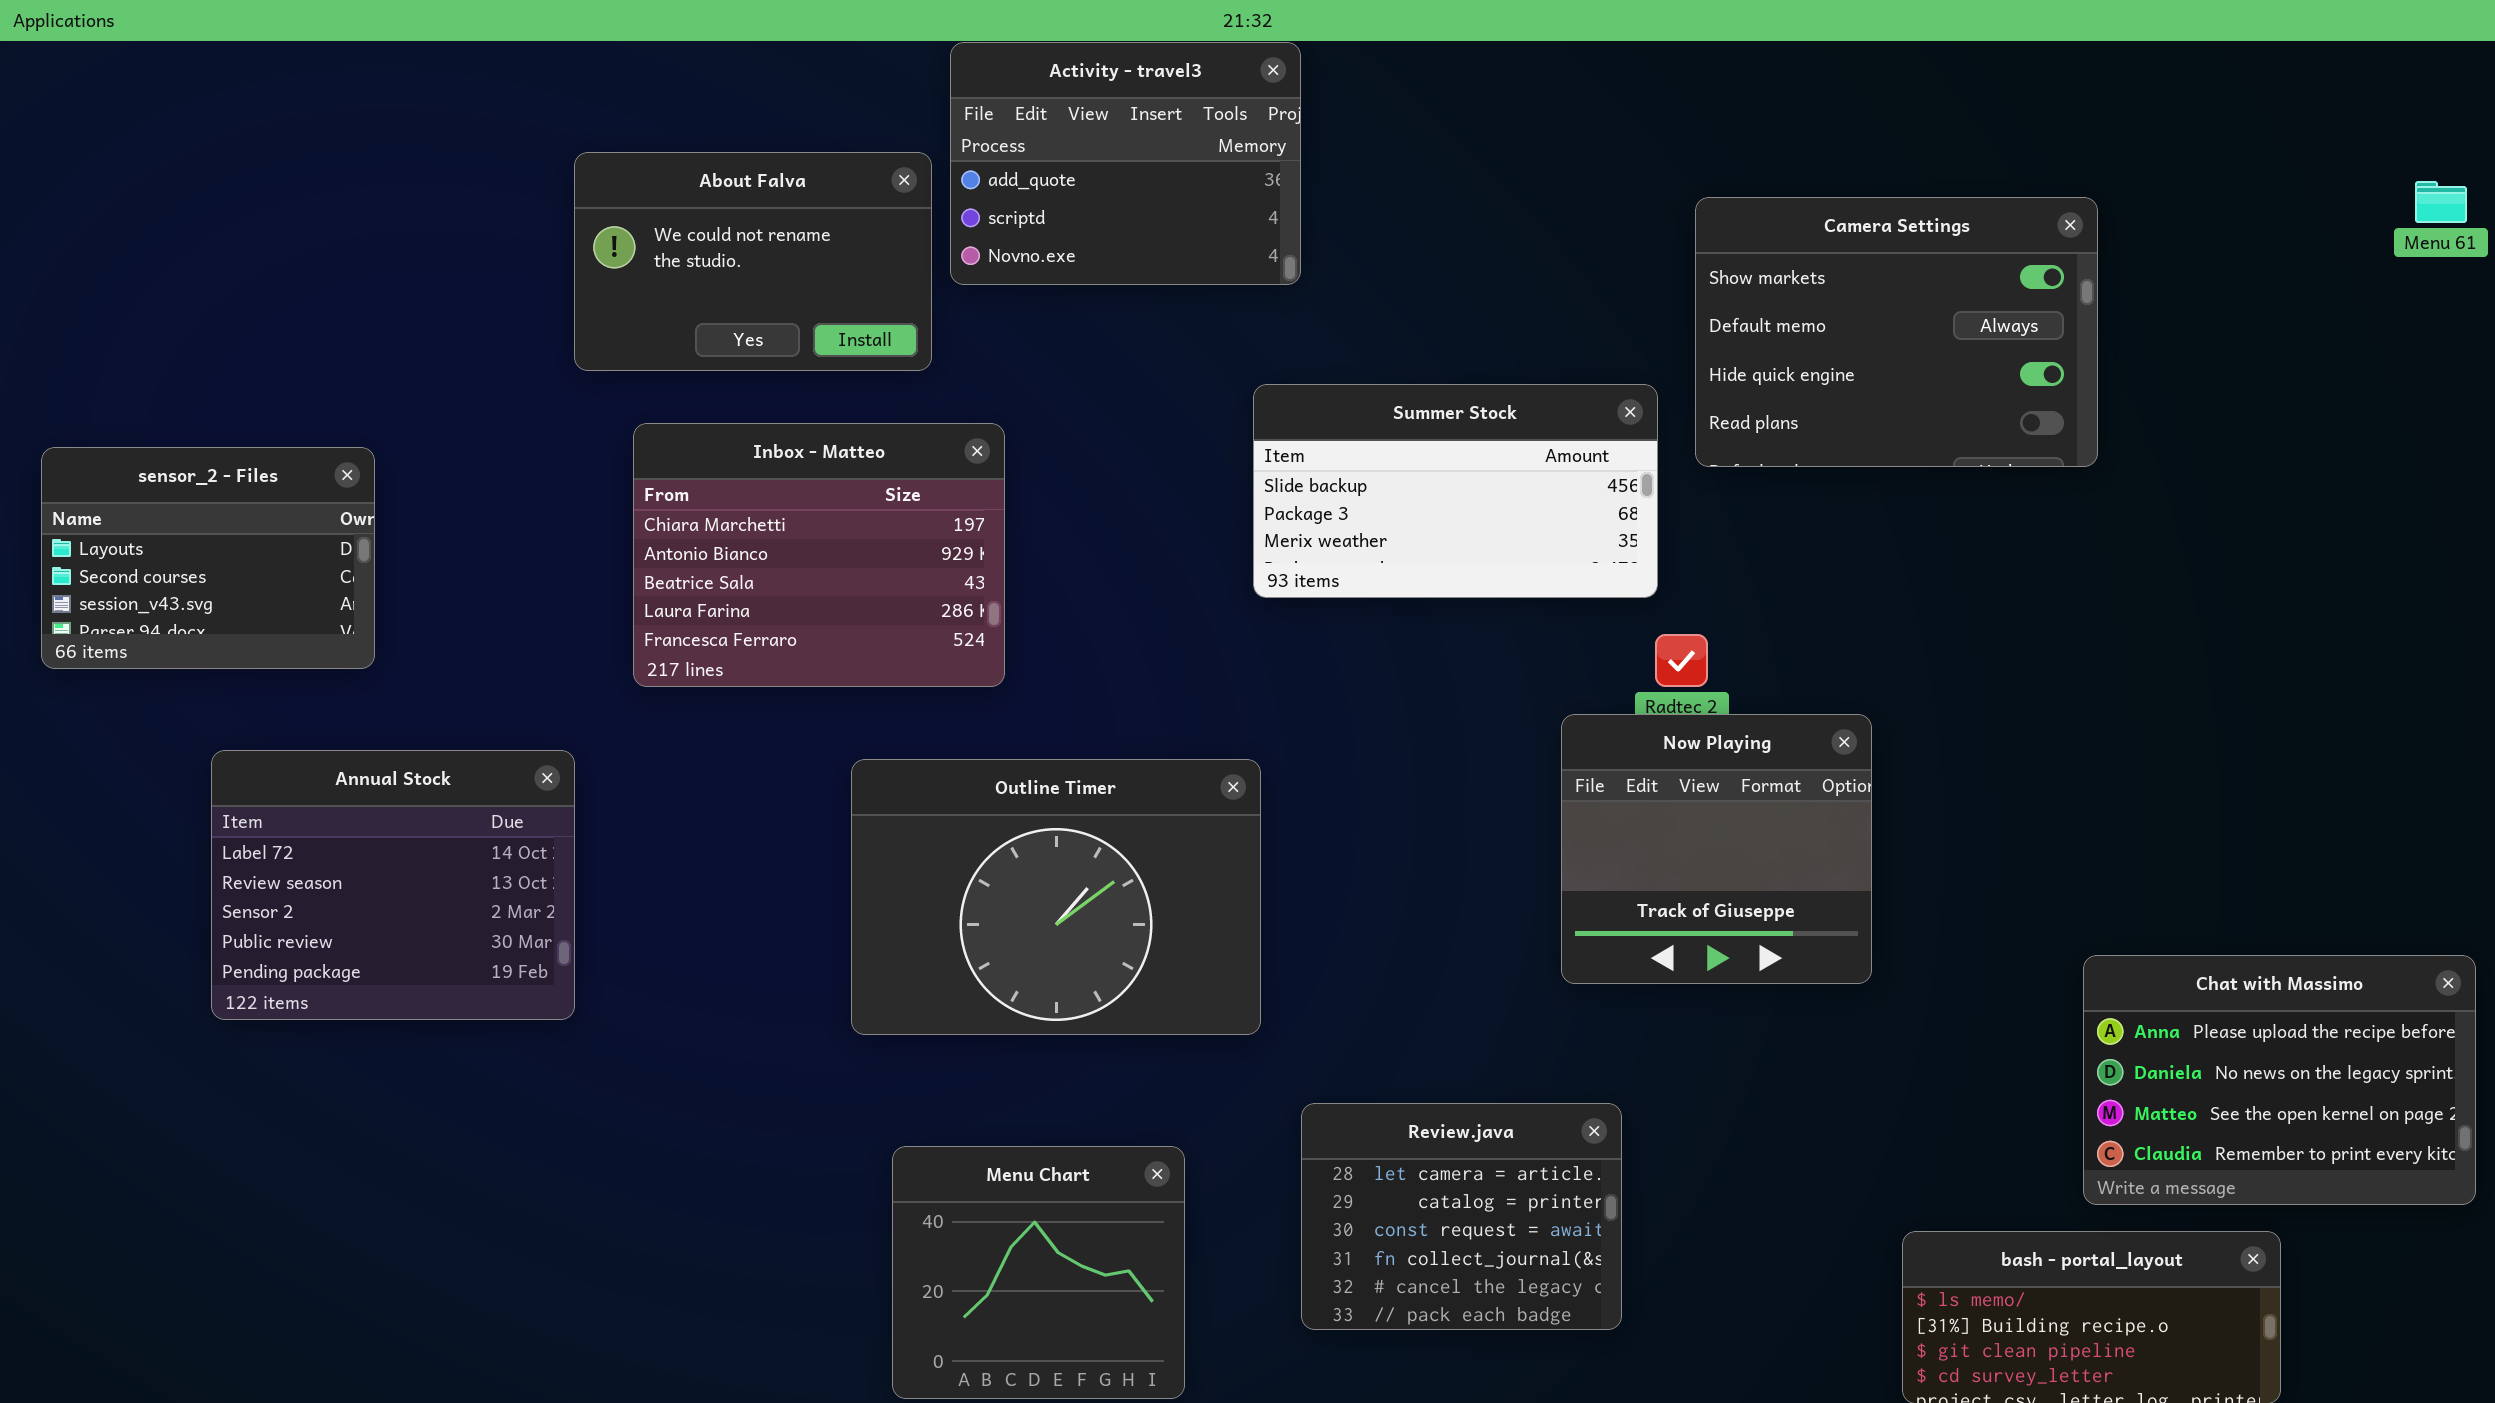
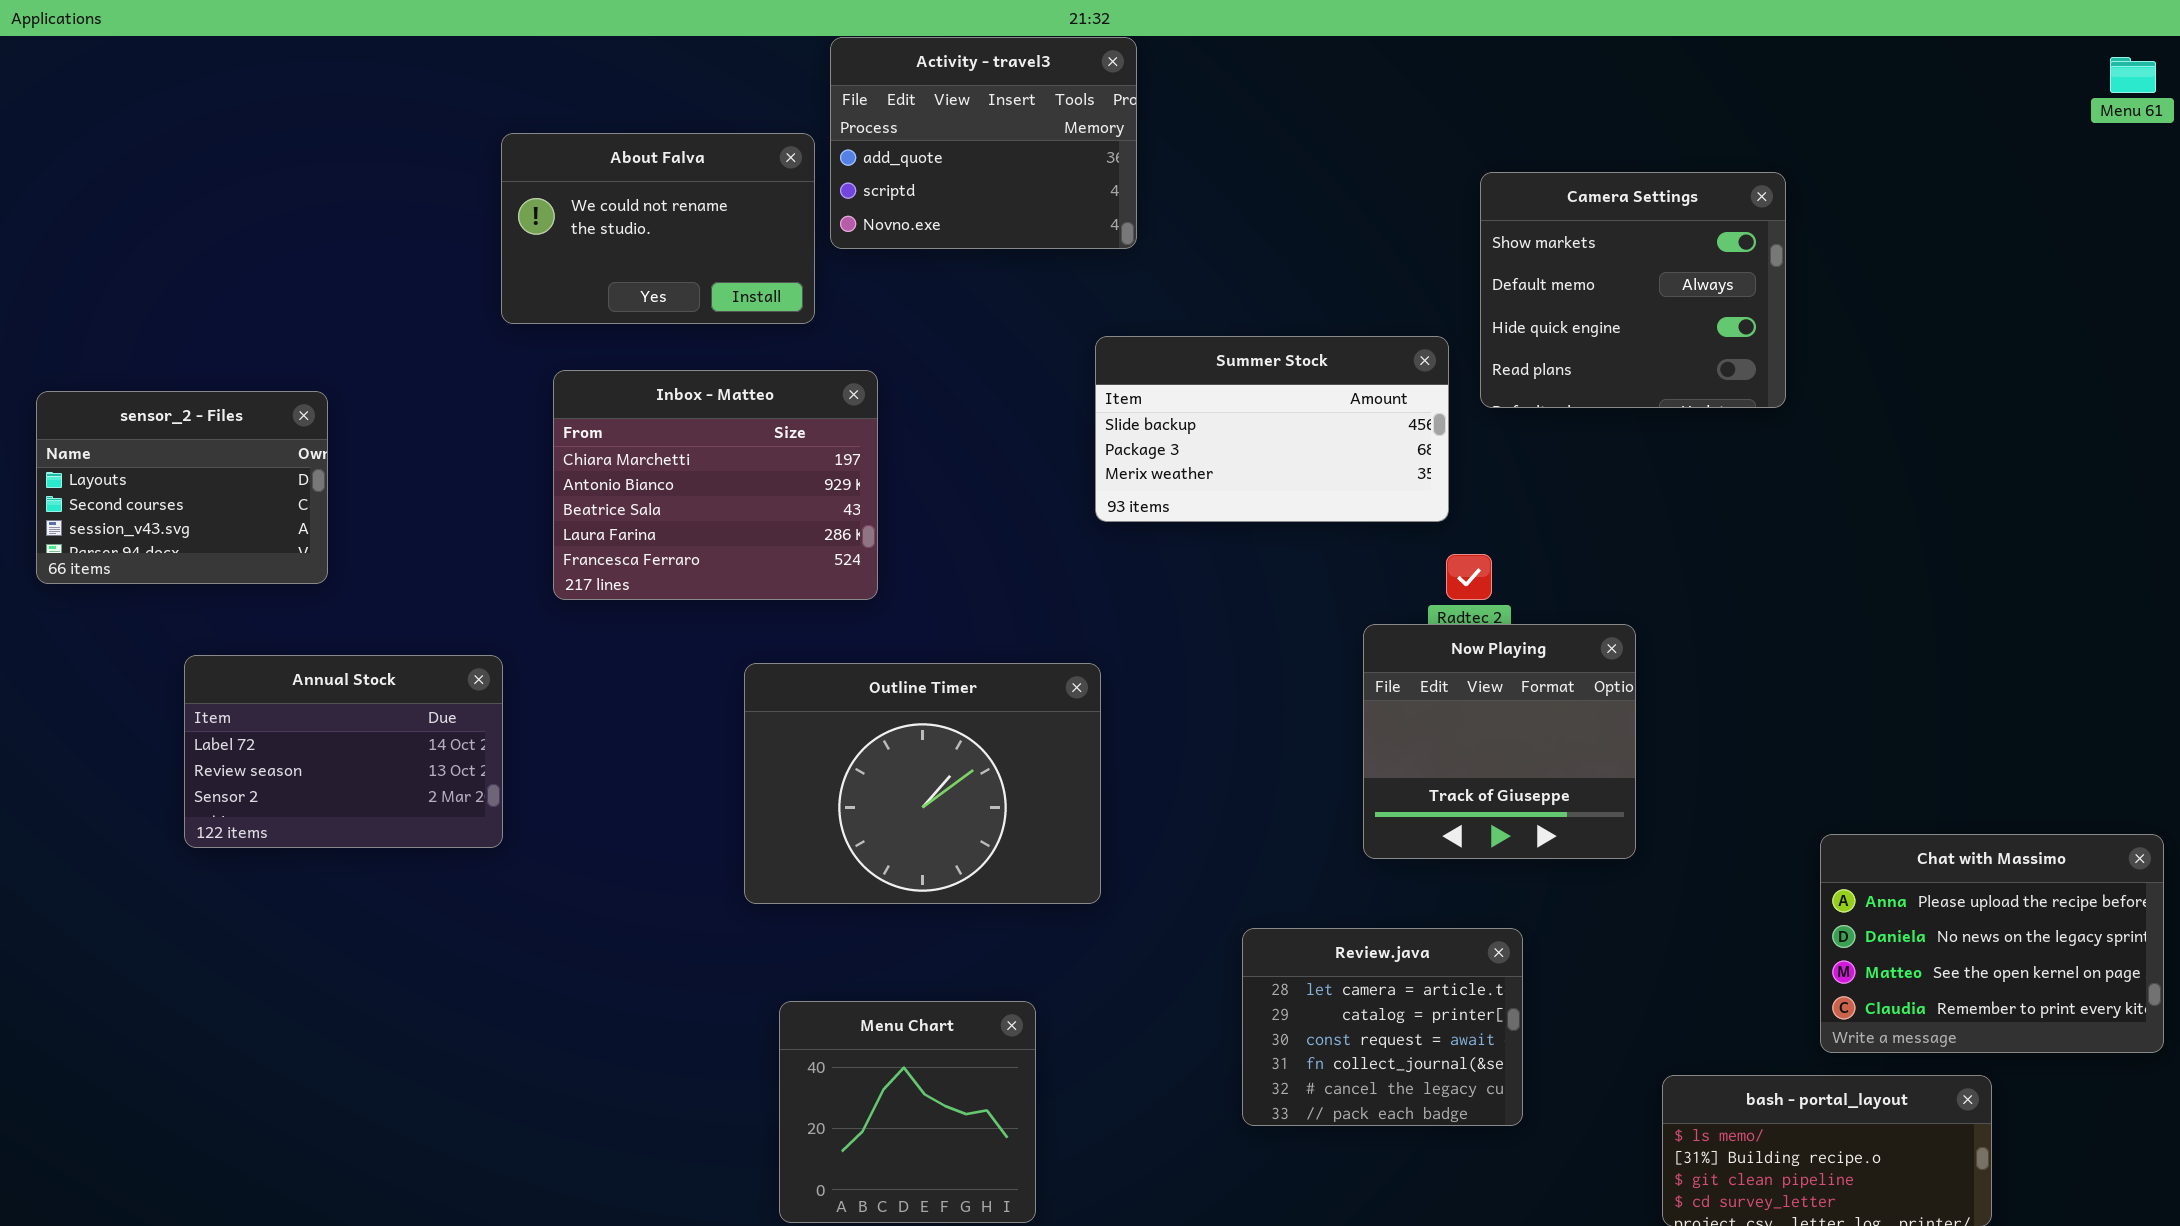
Menu 61: [2415,181,2467,223] -> [2110,57,2156,93], moved
Camera Settings: [1695,197,2098,467] -> [1480,172,1786,408], resized
Annual Stock: [211,750,575,1020] -> [184,655,503,848], resized
Review.java: [1301,1103,1622,1330] -> [1242,928,1523,1126], moved

